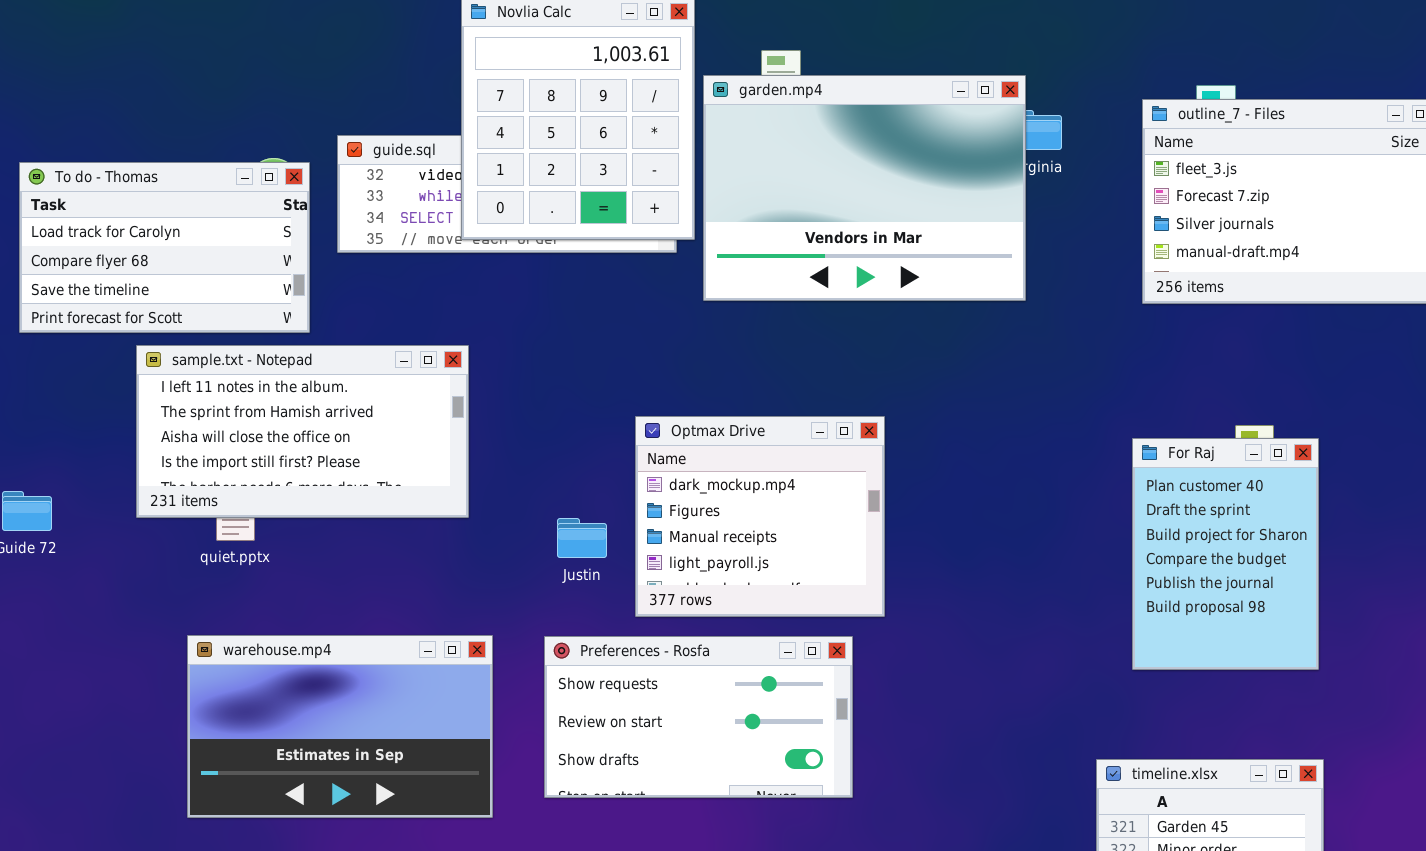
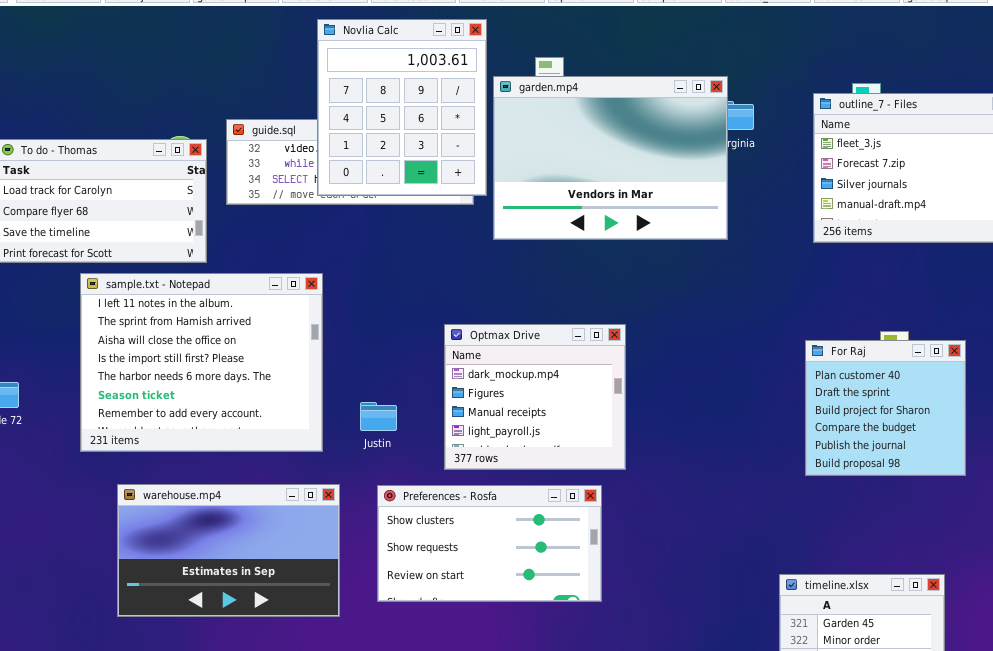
sample.txt - Notepad: [136,345,469,518] -> [80,273,323,452], resized
For Raj: [1132,438,1319,670] -> [805,340,966,476], resized
Justin: [557,518,607,558] -> [360,402,397,431], moved
Preferences - Rosfa: [544,636,853,798] -> [377,485,602,602], scrolled up 1 row

